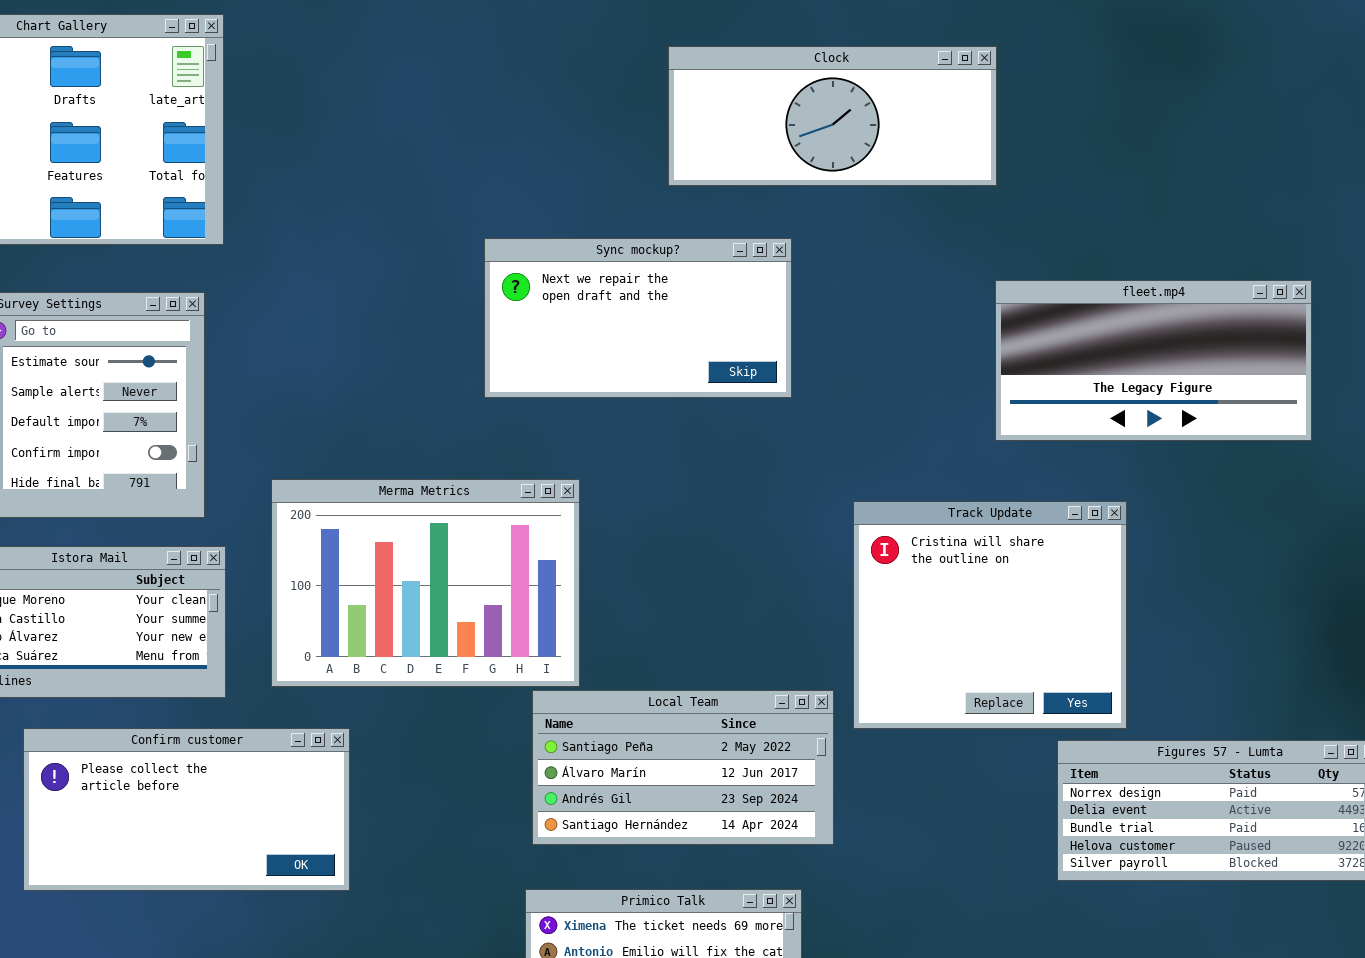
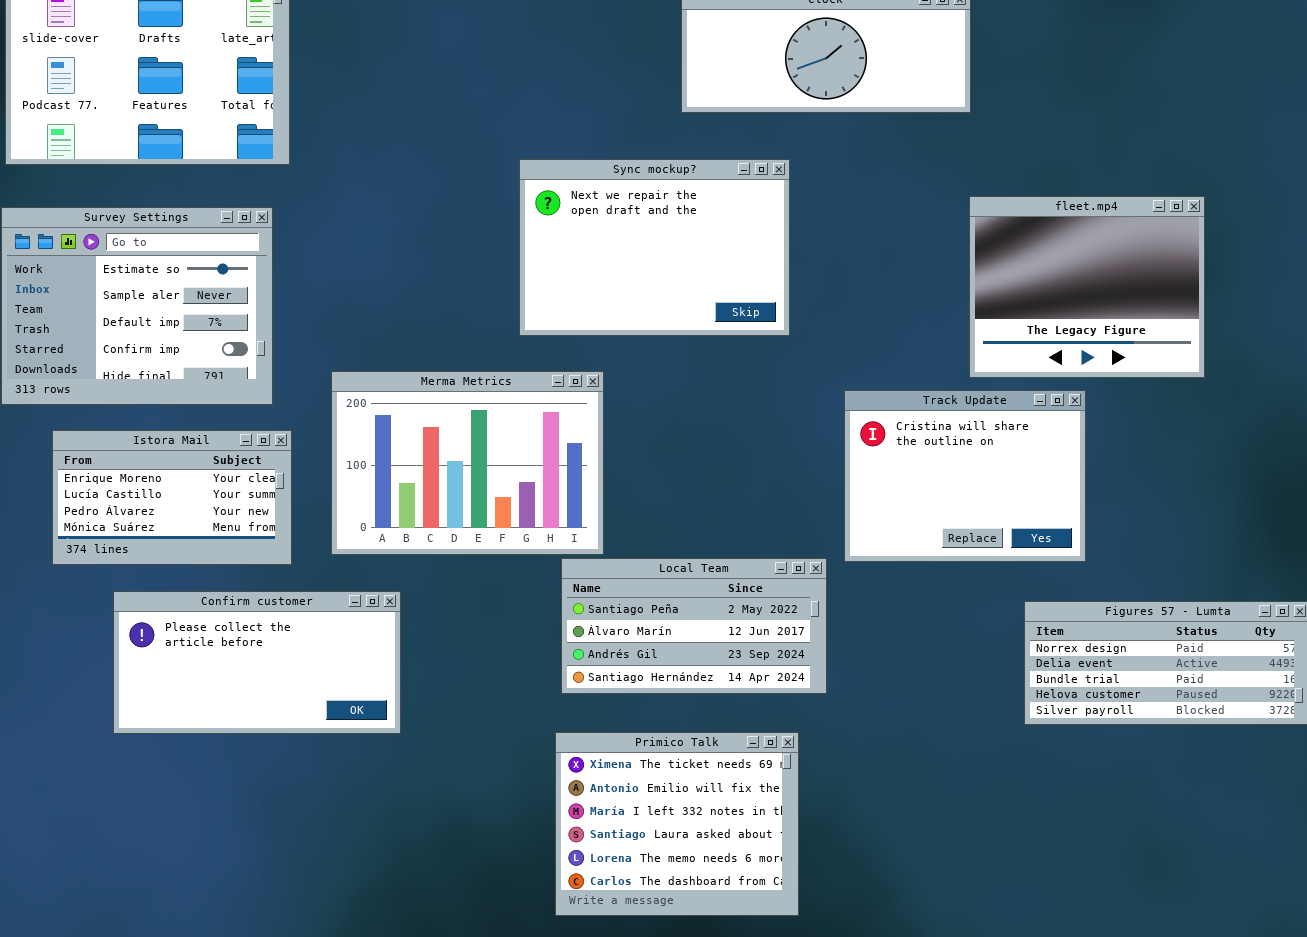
Sync mockup?: [484,238,792,398] -> [519,159,790,336], resized
fleet.mp4: [995,280,1312,441] -> [969,196,1205,378], resized
Track Update: [853,501,1127,729] -> [844,390,1086,562], resized

